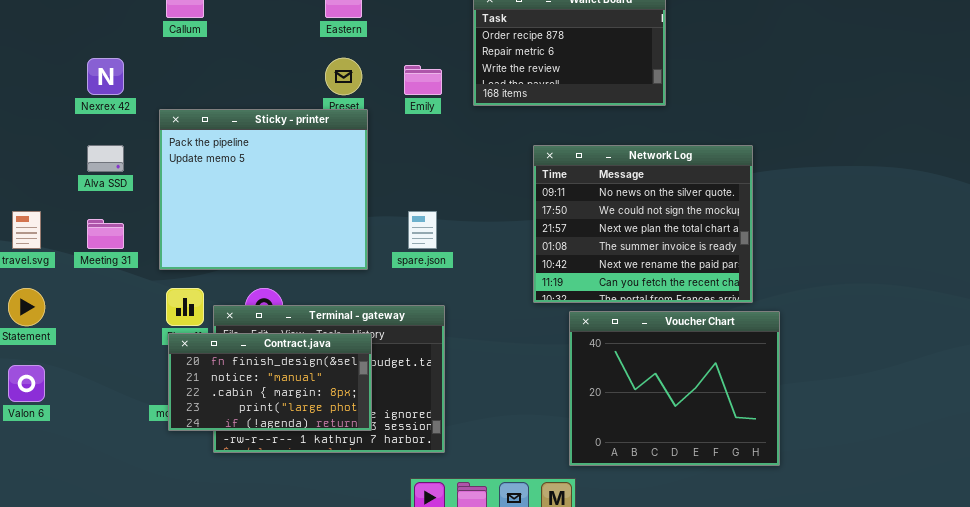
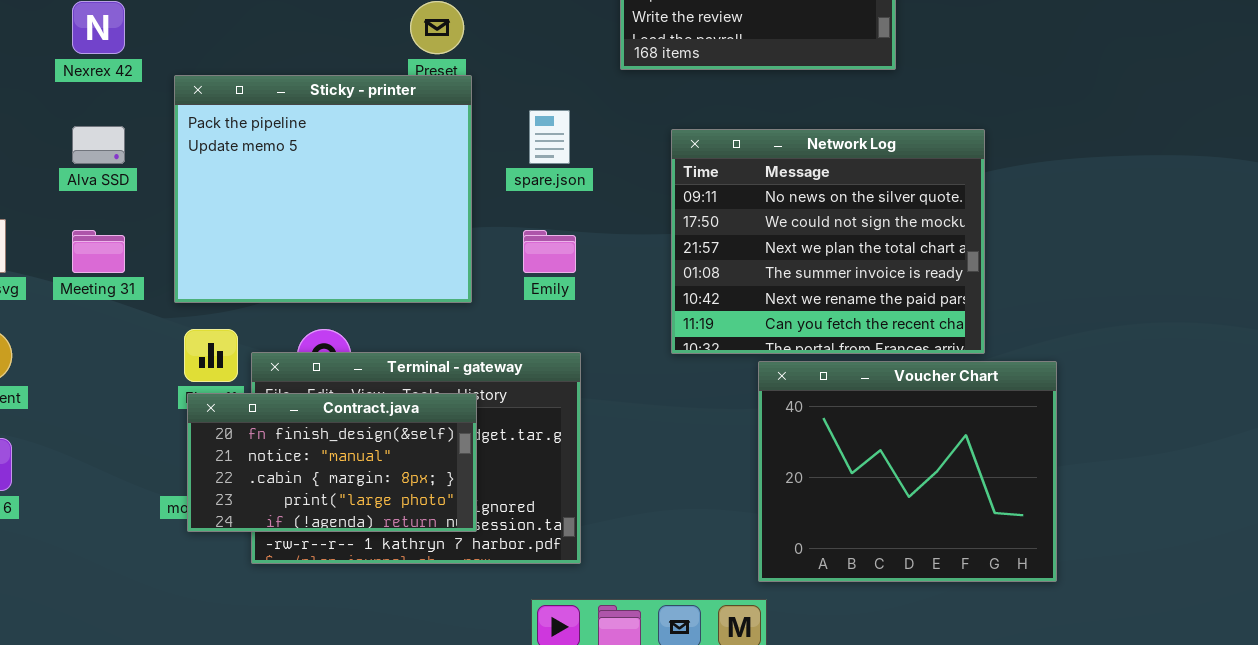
Emily: [404,65,442,95] -> [523,230,576,273], moved
Network Log: [533,145,753,303] -> [671,129,985,354], moved
spare.json: [408,211,437,249] -> [529,110,570,164], moved

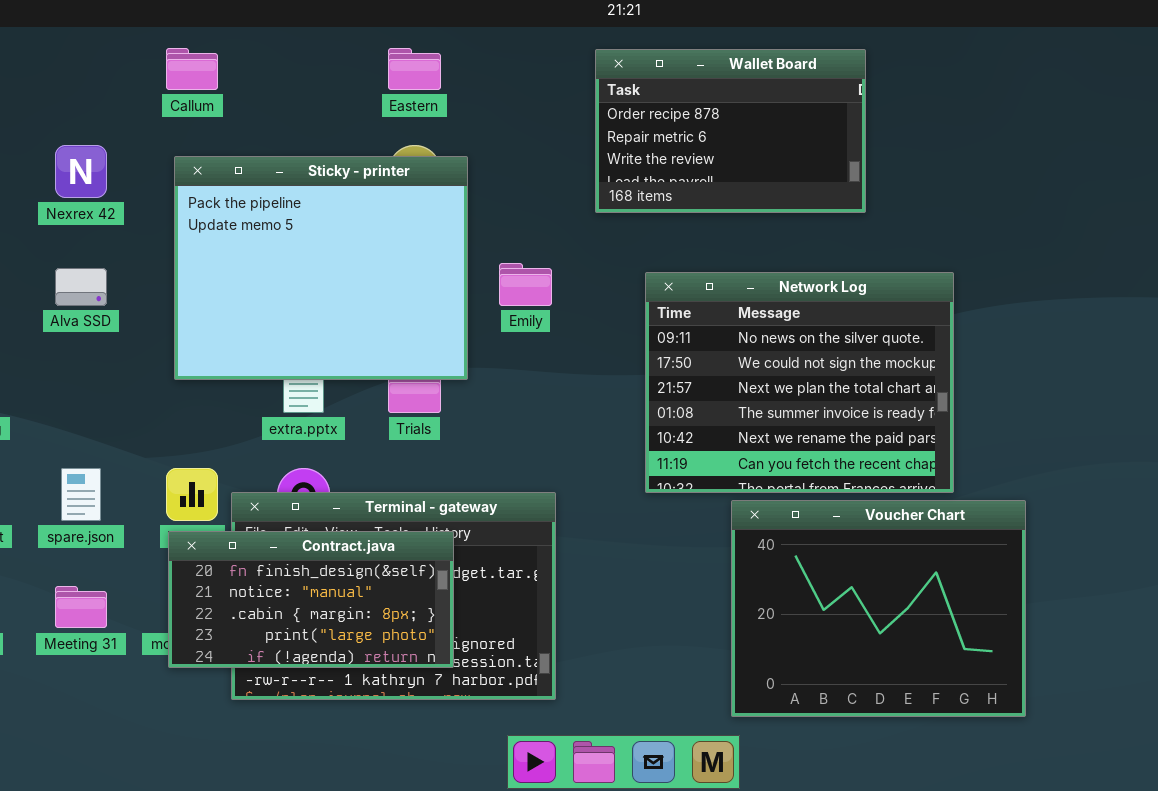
Sticky - printer: [174,75,472,303] -> [174,156,468,380], moved
spare.json: [529,110,570,164] -> [61,468,101,521], moved
Meeting 31: [72,230,125,273] -> [55,586,107,628], moved
Emily: [523,230,576,273] -> [499,263,552,306], moved

